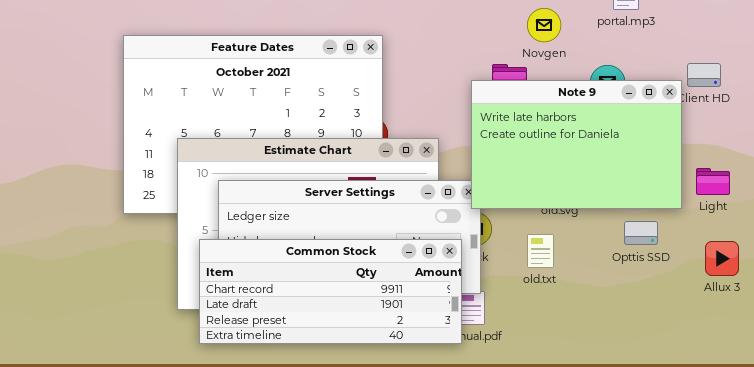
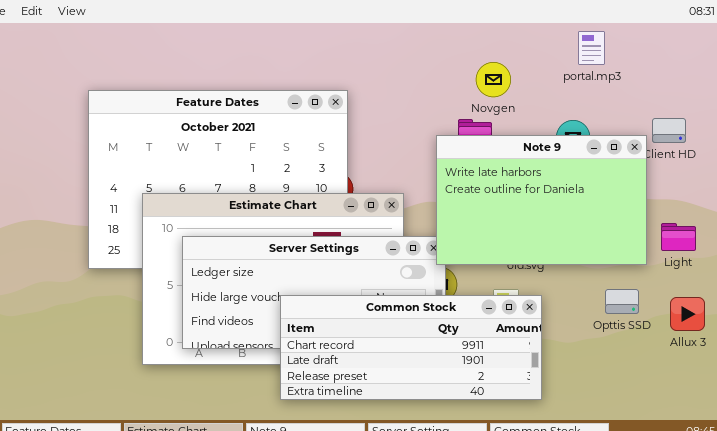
Novgen: [527,8,561,42] -> [476,62,511,97], moved
Opttis SSD: [624,221,658,245] -> [605,289,639,314], moved
Common Stock: [199,239,462,344] -> [280,295,542,400], moved

